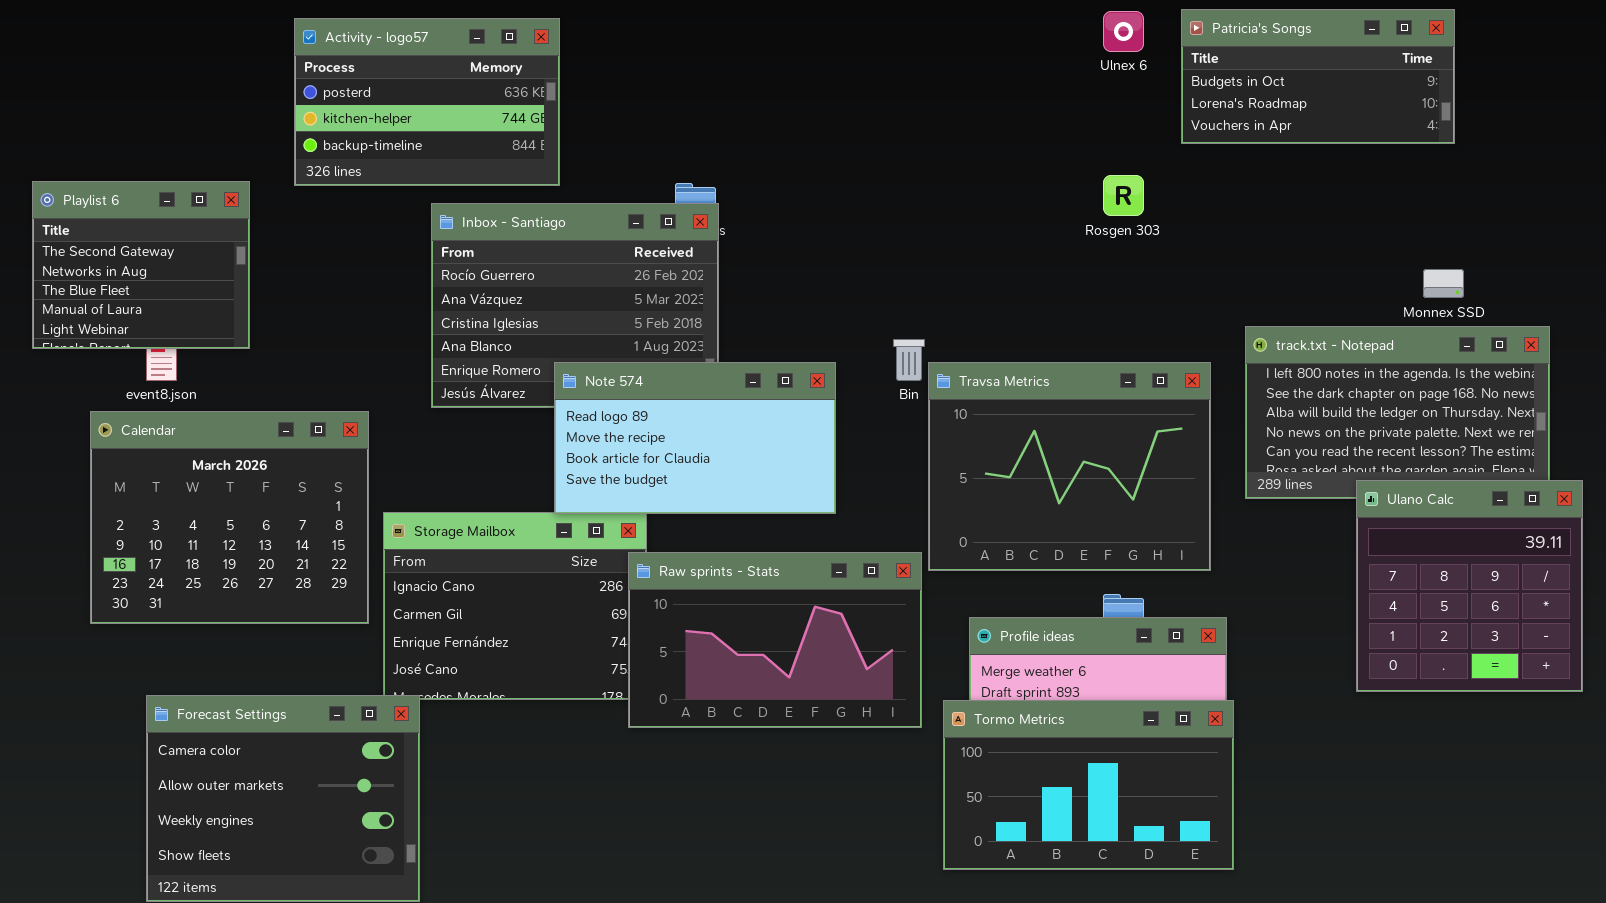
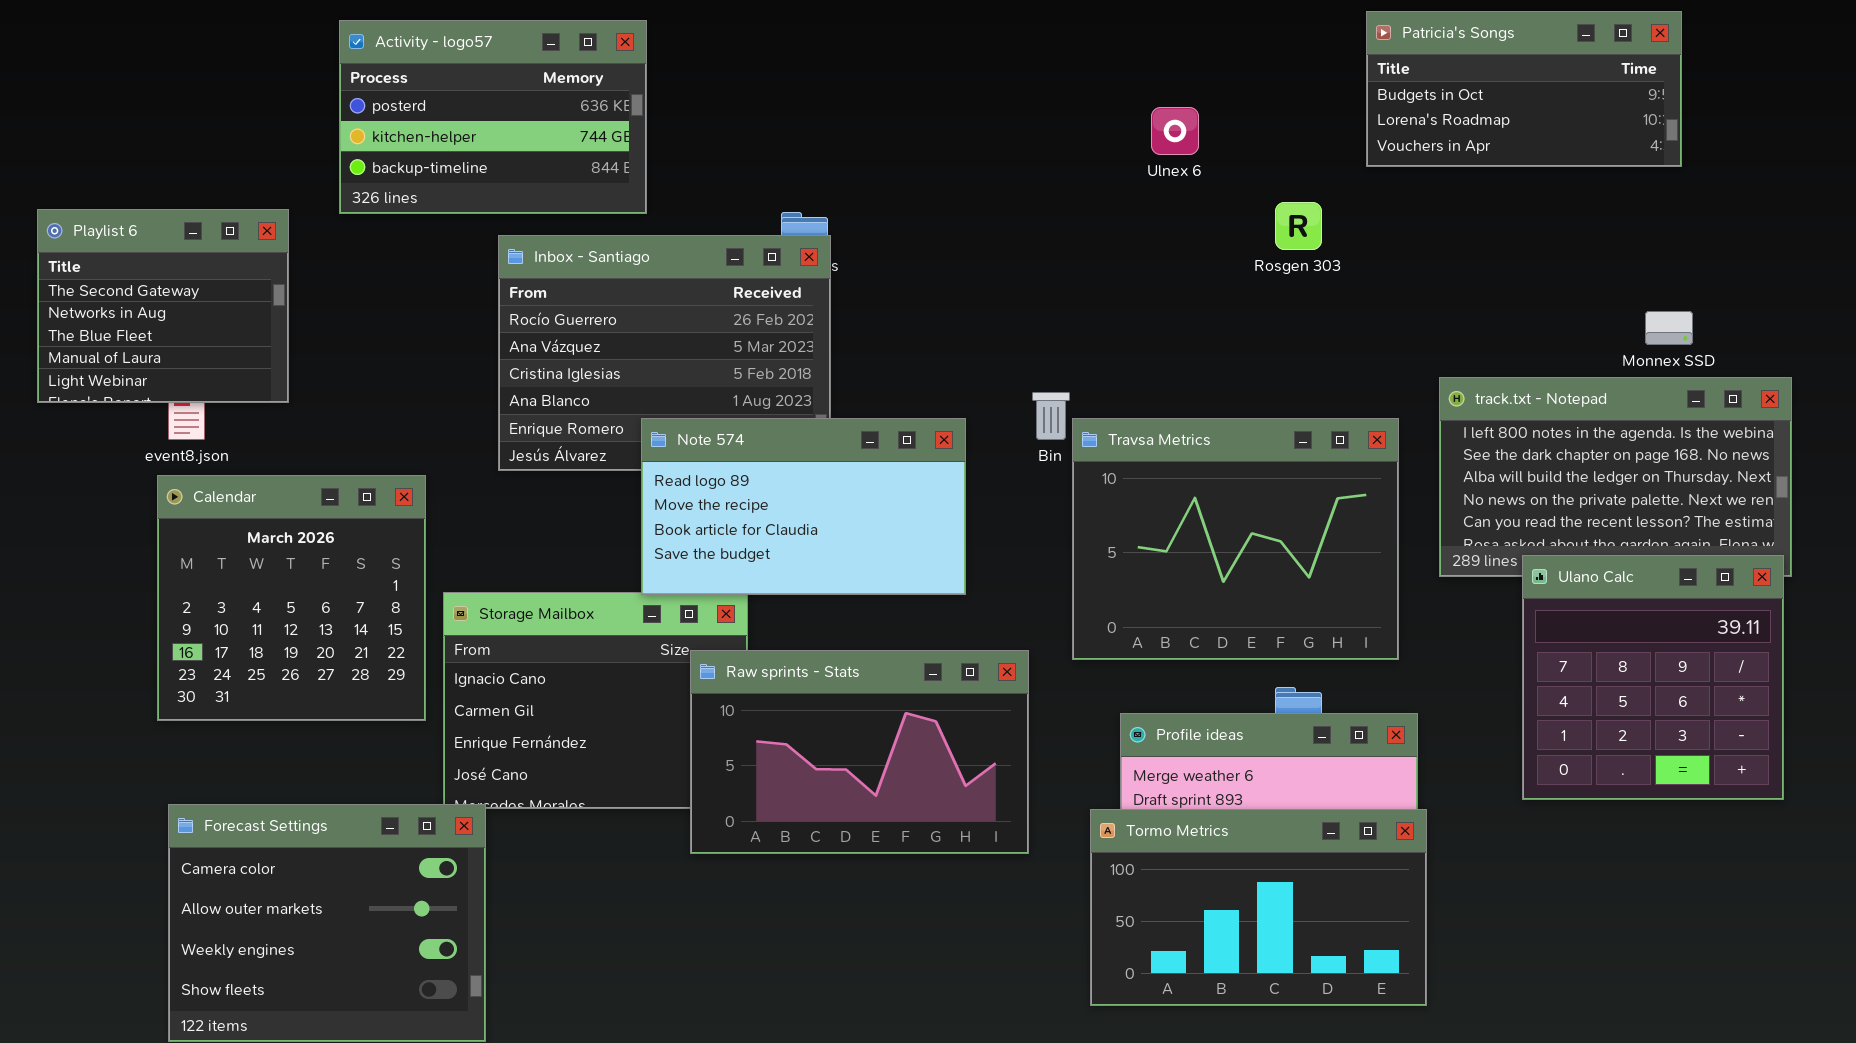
Ulnex 6: [1103,11,1144,52] -> [1151,107,1199,155], moved
Calendar: [90,411,369,624] -> [157,475,426,721], resized
Ulano Calc: [1356,480,1583,692] -> [1522,555,1784,800], moved
Raw sprints - Stats: [628,552,922,728] -> [690,650,1029,854], moved

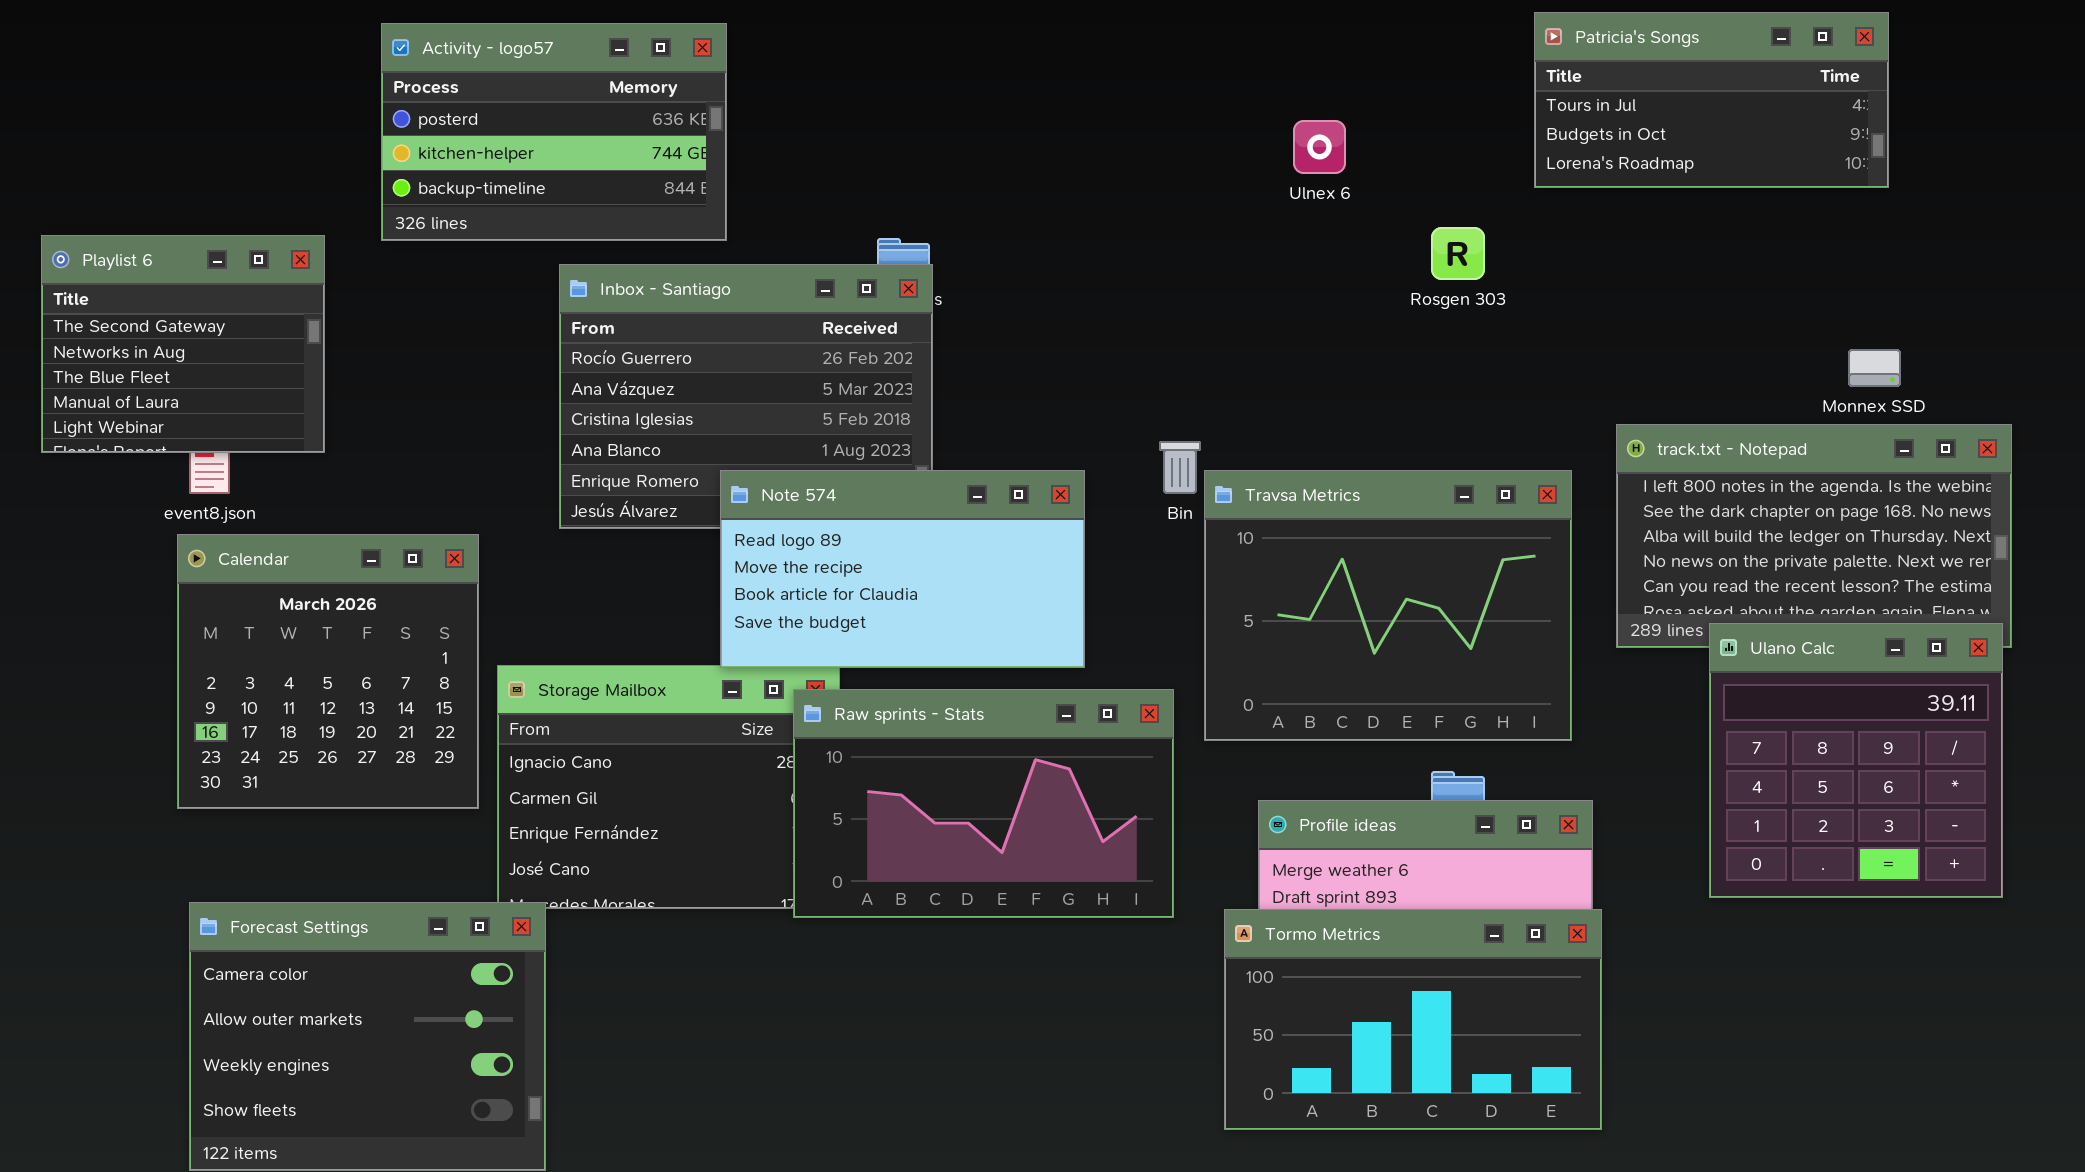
Patricia's Songs: [1366,11,1682,167] -> [1534,12,1889,188], scrolled up 1 row
Raw sprints - Stats: [690,650,1029,854] -> [793,689,1174,918], moved

